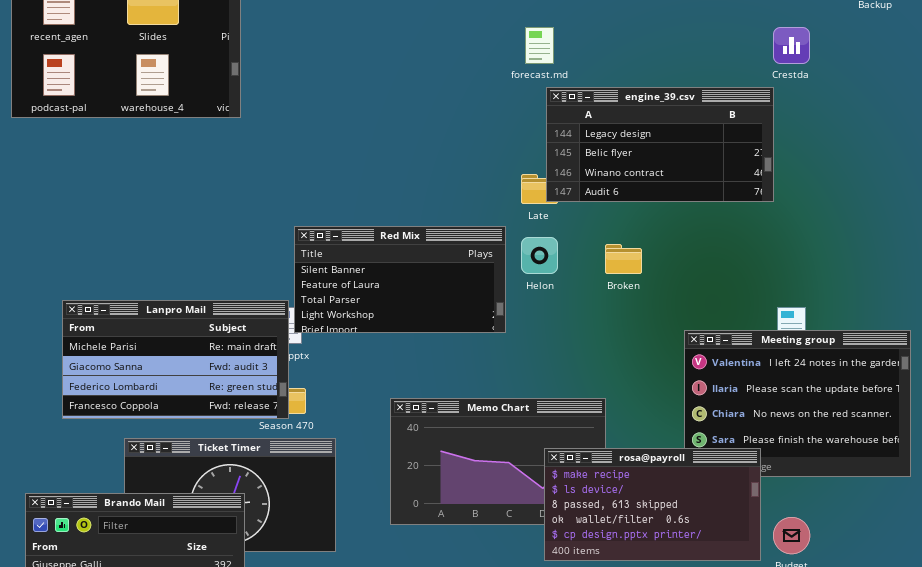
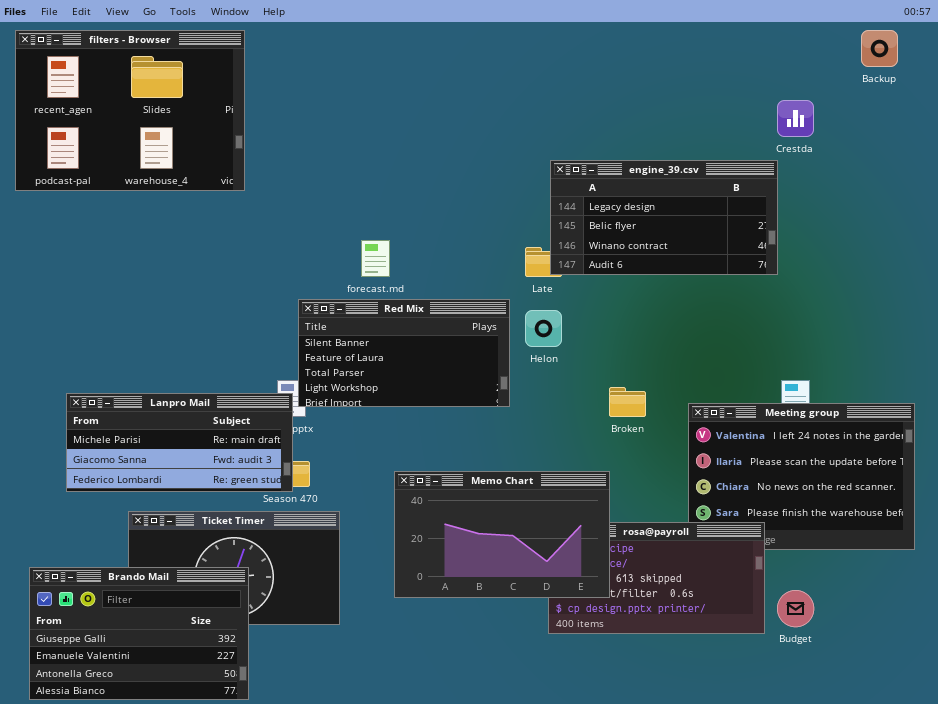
forecast.md: [525,27,554,64] -> [361,240,390,277], moved
Broken: [605,244,642,274] -> [609,387,646,417], moved
Lanpro Mail: [62,300,289,419] -> [66,393,293,492], resized
Memo Chart: [390,398,606,525] -> [394,471,610,598], raised

